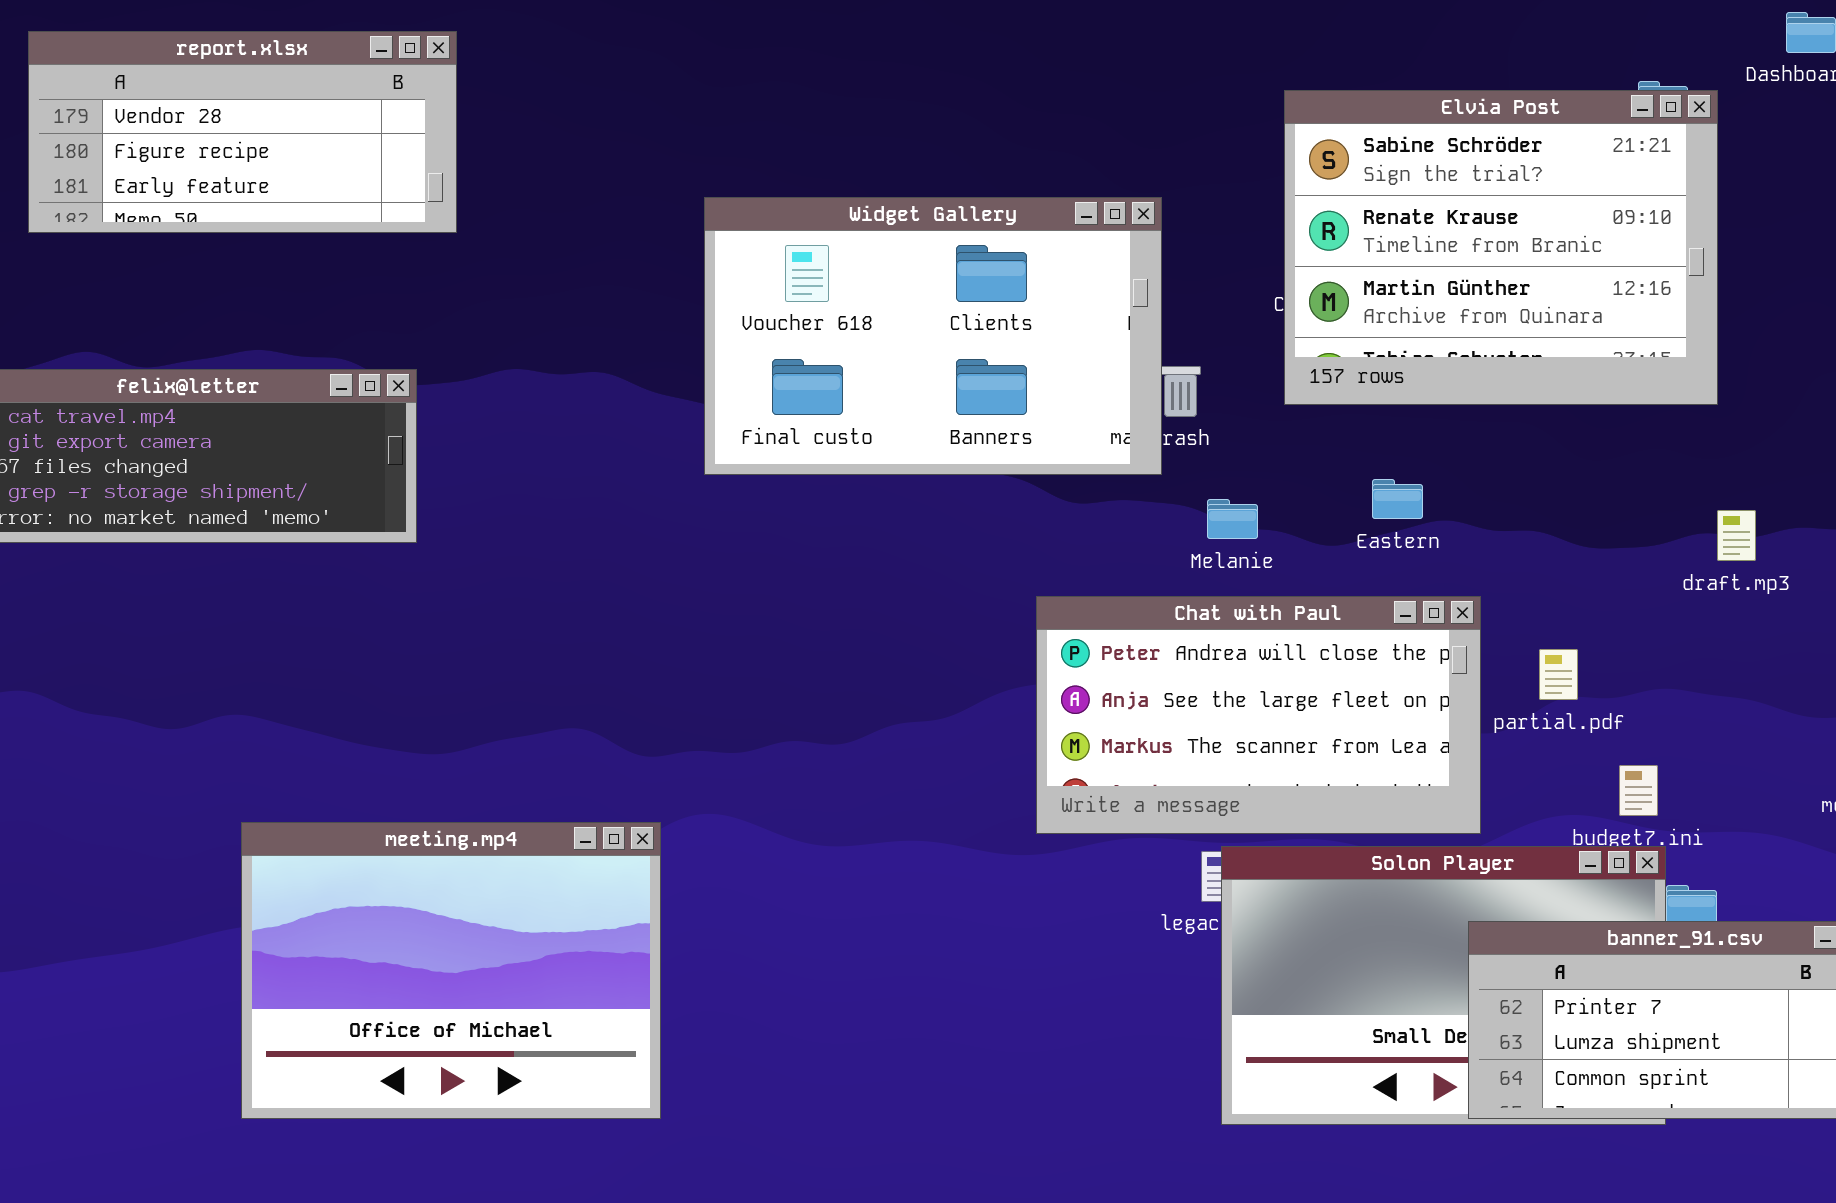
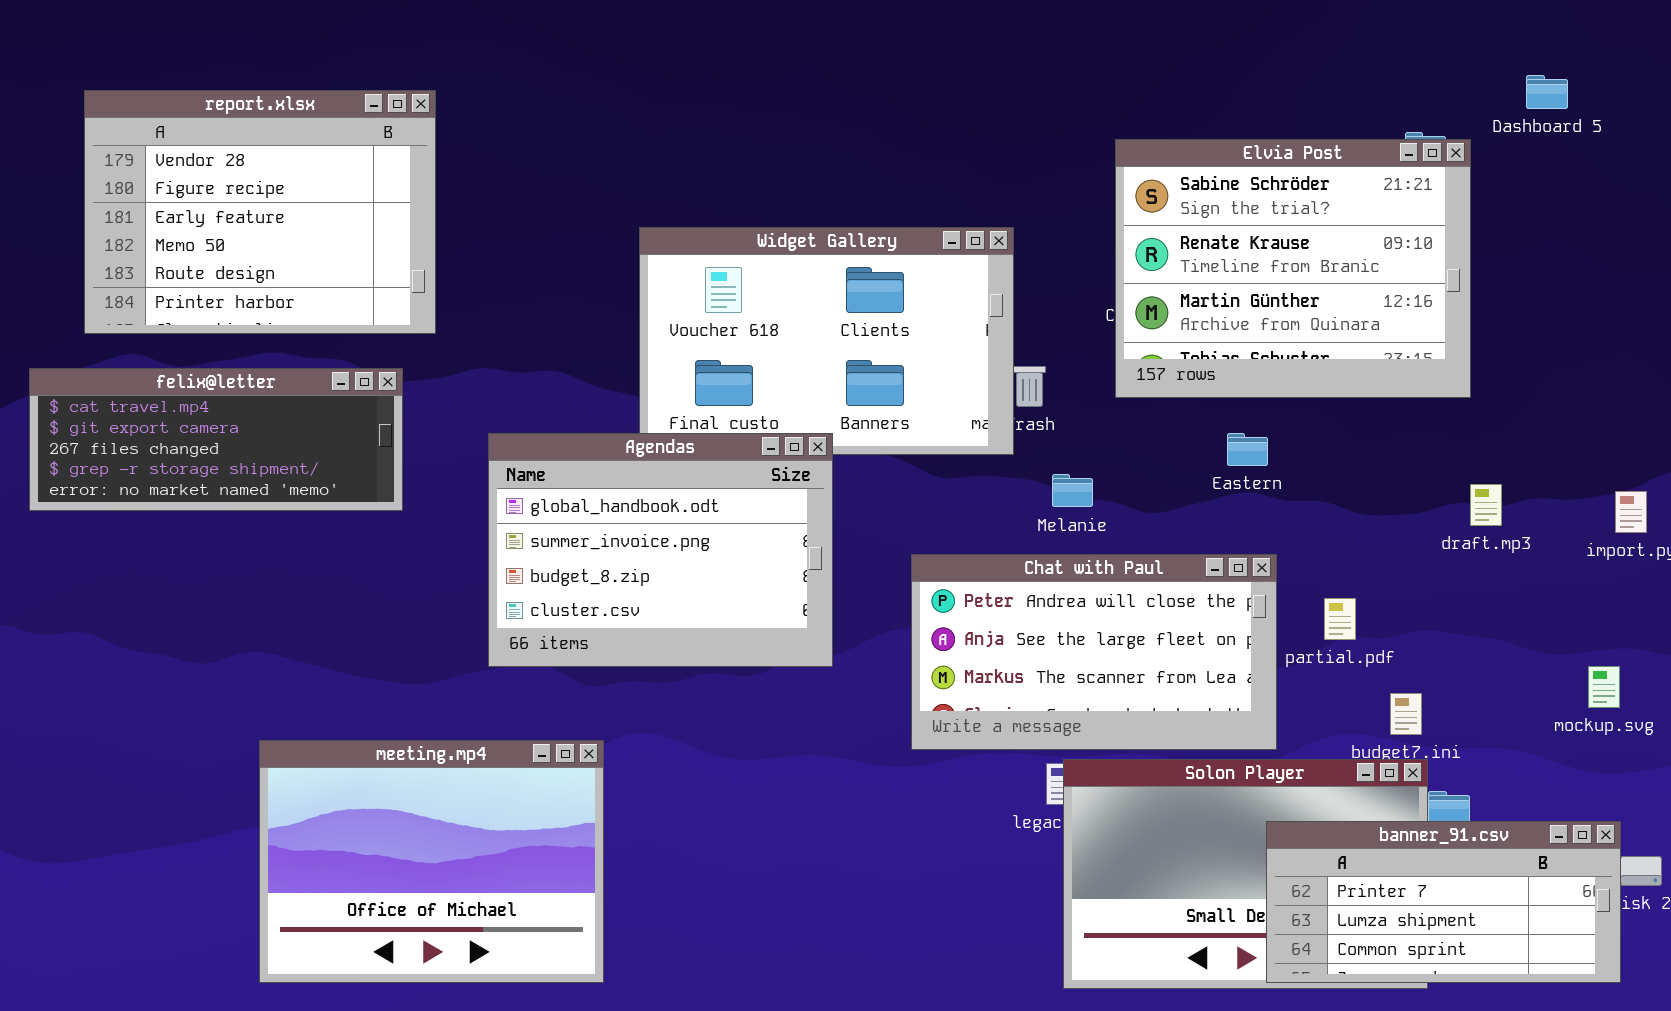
report.xlsx: [28,31,457,233] -> [84,90,436,334], resized
Agendas: none -> [488,433,833,667], opened
Eastern: [1372,479,1423,519] -> [1227,433,1268,466], moved

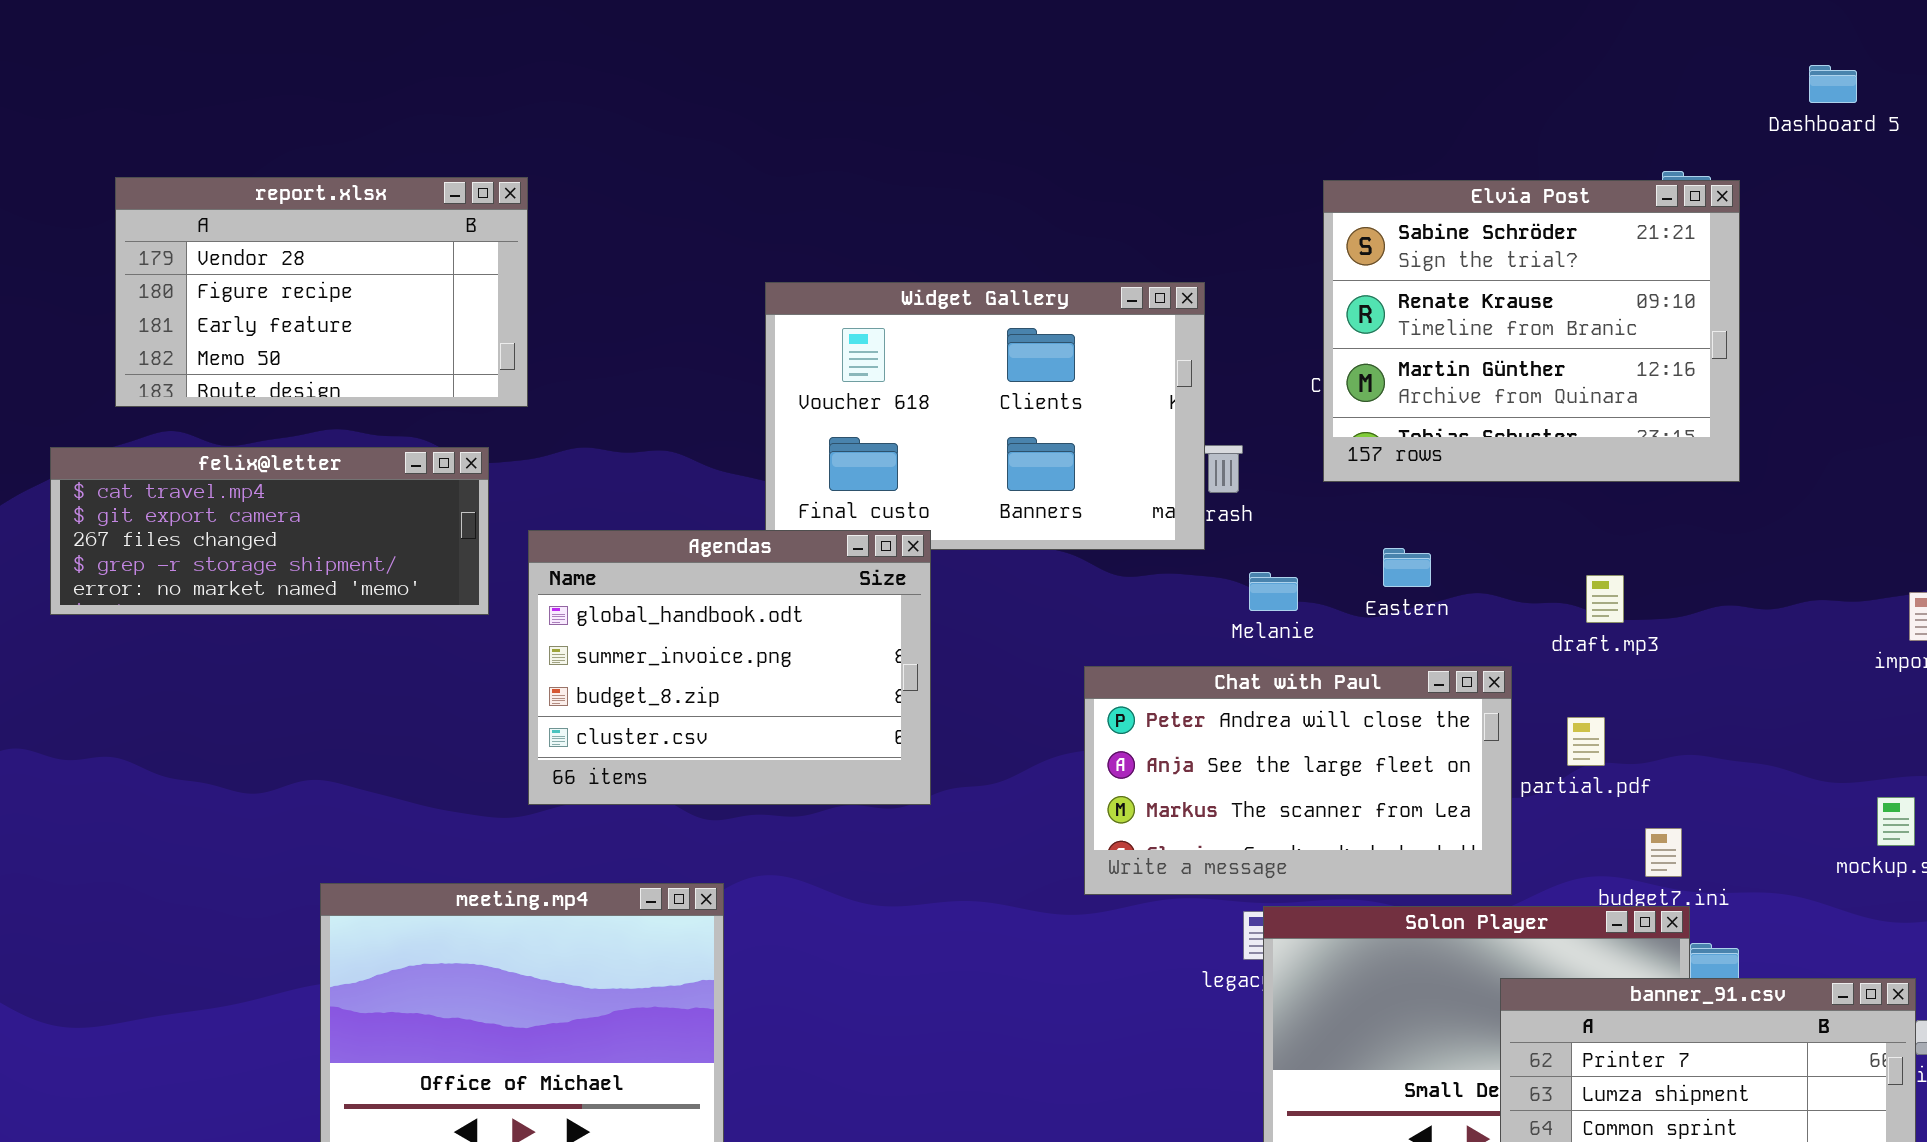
Dashboard 5: [1526,75,1568,109] -> [1809,65,1857,103], moved
report.xlsx: [84,90,436,334] -> [115,177,528,407], resized
Agendas: [488,433,833,667] -> [528,530,931,805], moved
Eastern: [1227,433,1268,466] -> [1383,548,1431,587], moved
draft.mp3: [1470,484,1502,526] -> [1586,575,1624,623], moved

